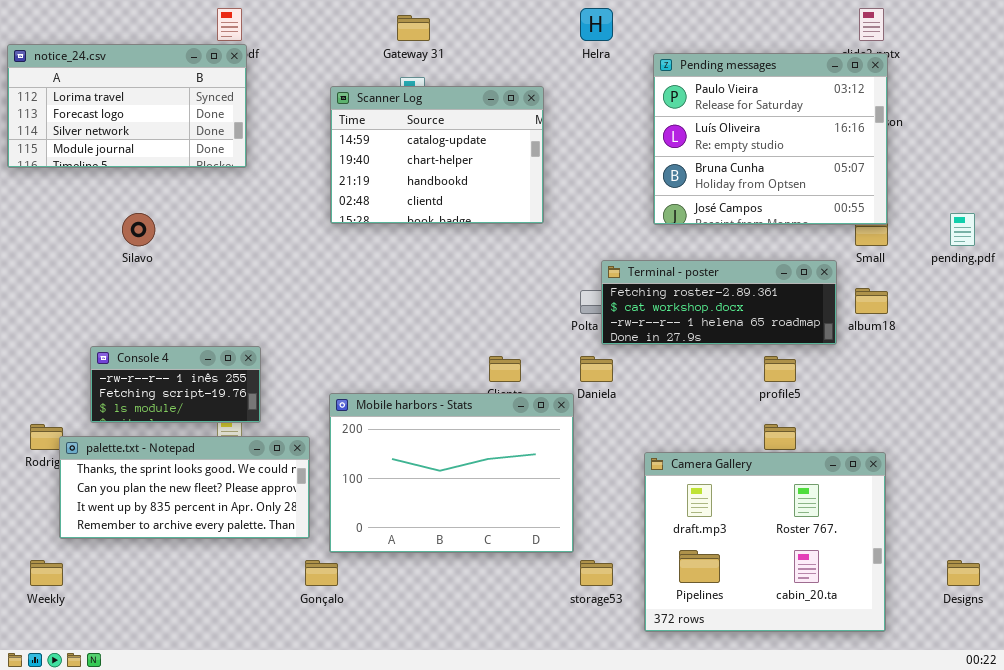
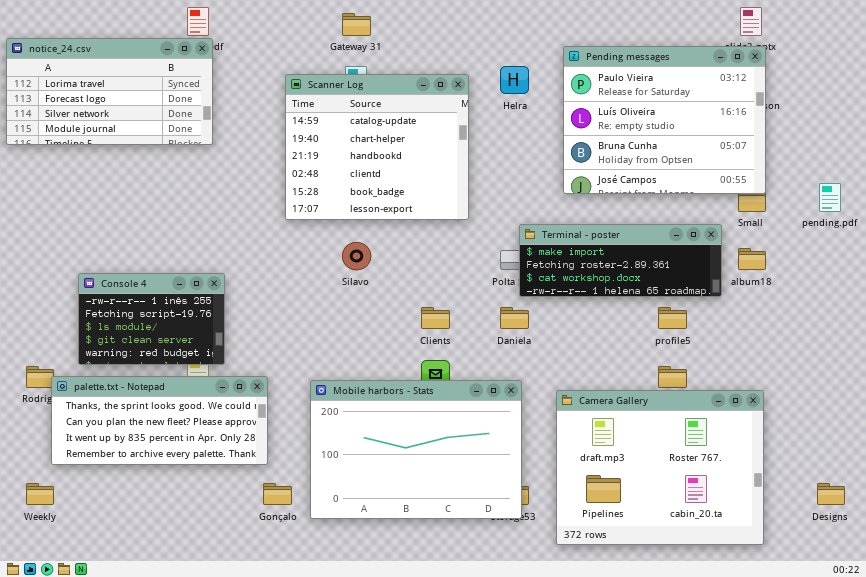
Helra: [580,8,613,41] -> [500,66,529,94], moved
Scanner Log: [330,86,544,224] -> [285,74,469,220], resized
Silavo: [122,213,155,246] -> [342,242,371,270], moved
Terminal - poster: [601,260,837,345] -> [519,224,722,297], scrolled up 1 row
Console 4: [90,346,261,423] -> [78,273,225,365], resized
Mobile harbors - Stats: [329,393,574,553] -> [310,380,522,519], moved

